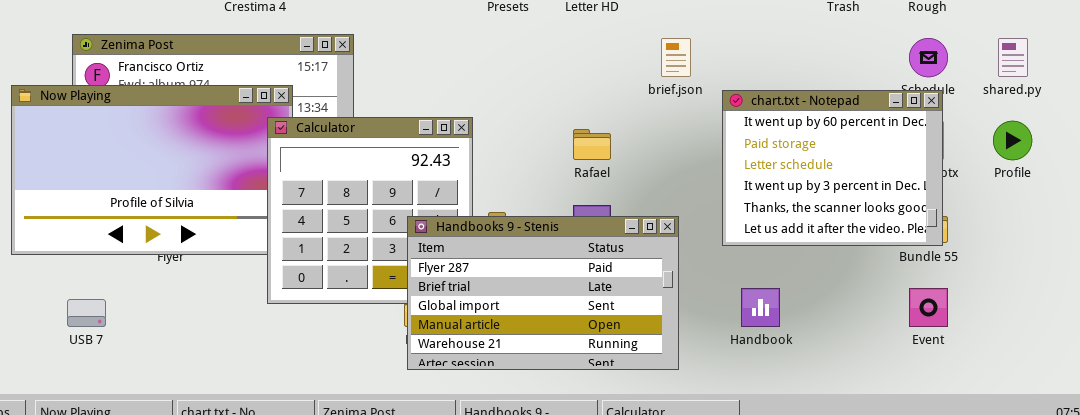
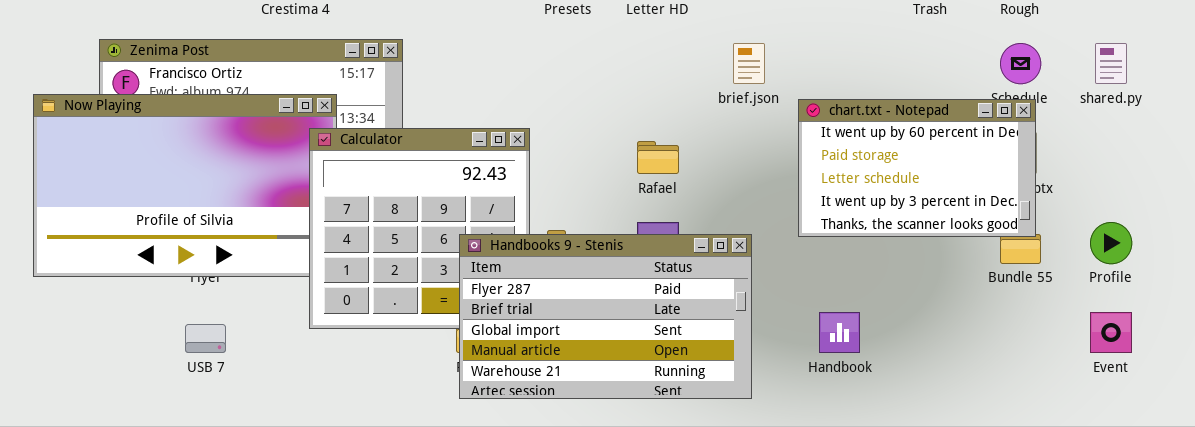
chart.txt - Notepad: [722,90,943,246] -> [798,99,1036,237], resized
Profile: [993,121,1032,160] -> [1090,222,1132,264], moved
Event: [909,288,948,327] -> [1090,312,1132,353], moved
USB 7: [67,299,106,327] -> [185,324,226,353], moved

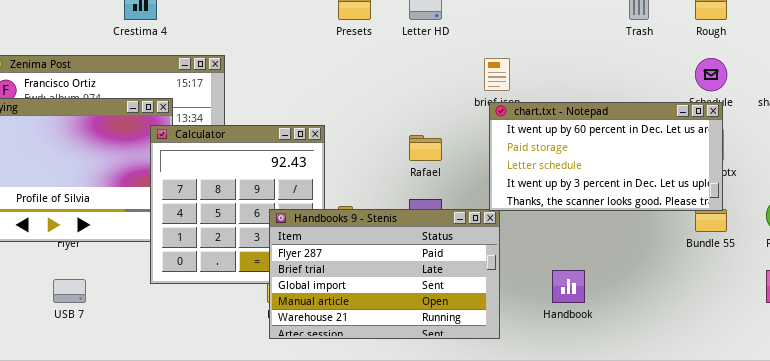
chart.txt - Notepad: [798,99,1036,237] -> [489,102,723,211], resized

